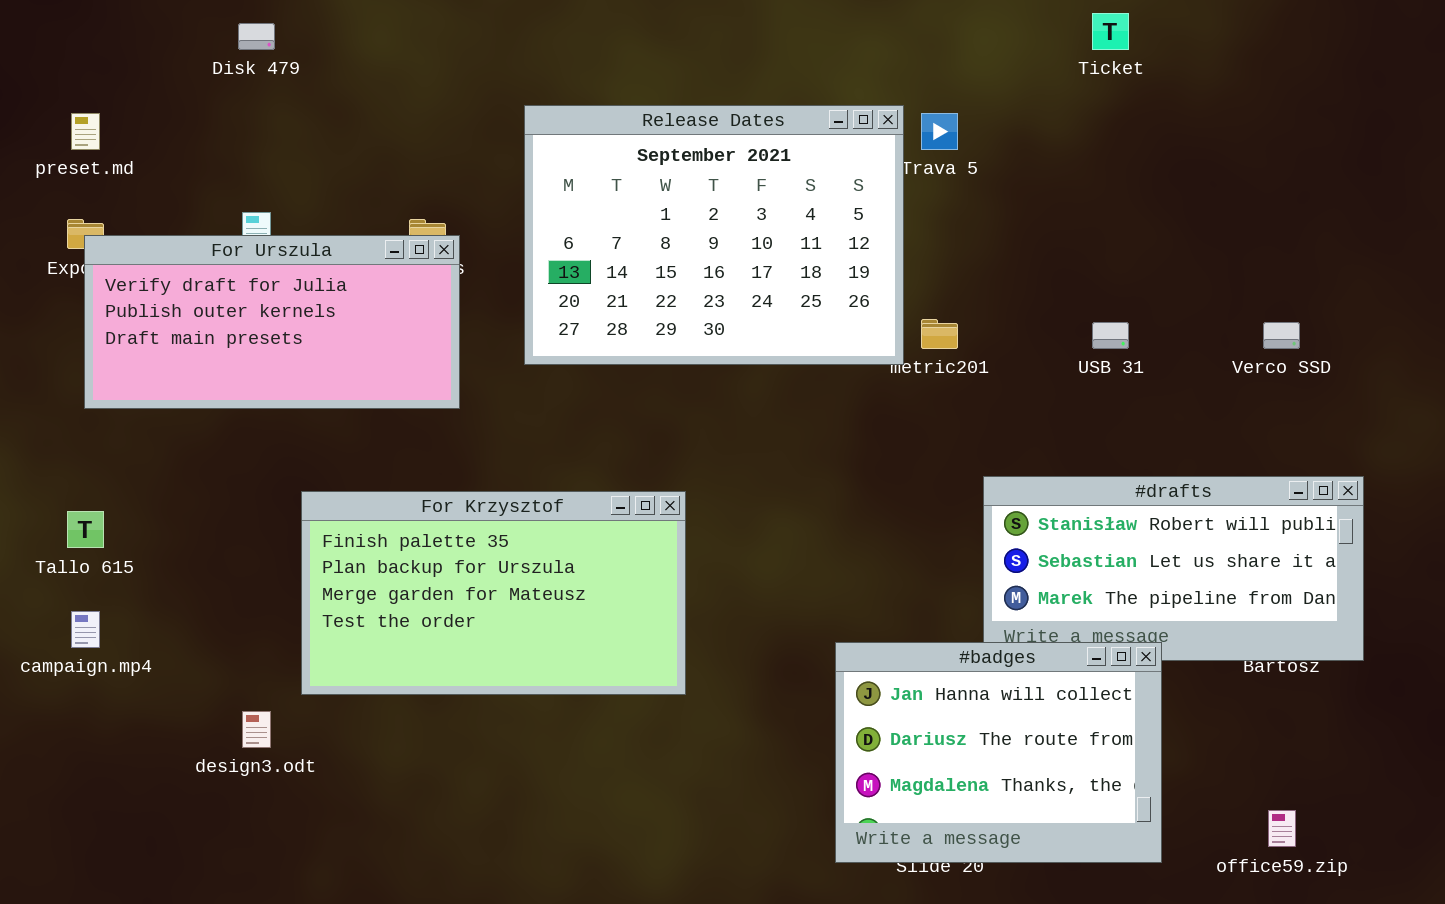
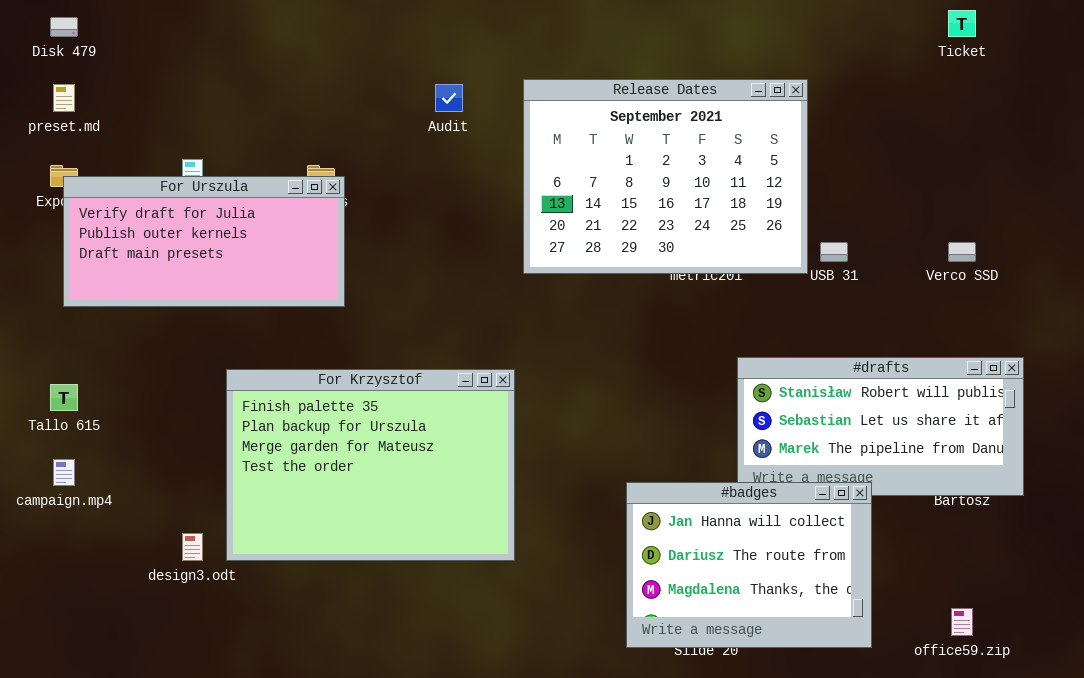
Ticket: [1092,13,1129,50] -> [948,10,976,37], moved
Disk 479: [238,23,275,50] -> [50,17,78,37], moved
Release Dates: [524,105,904,365] -> [523,79,808,274], moved
For Krzysztof: [301,491,686,695] -> [226,369,515,561], resized

